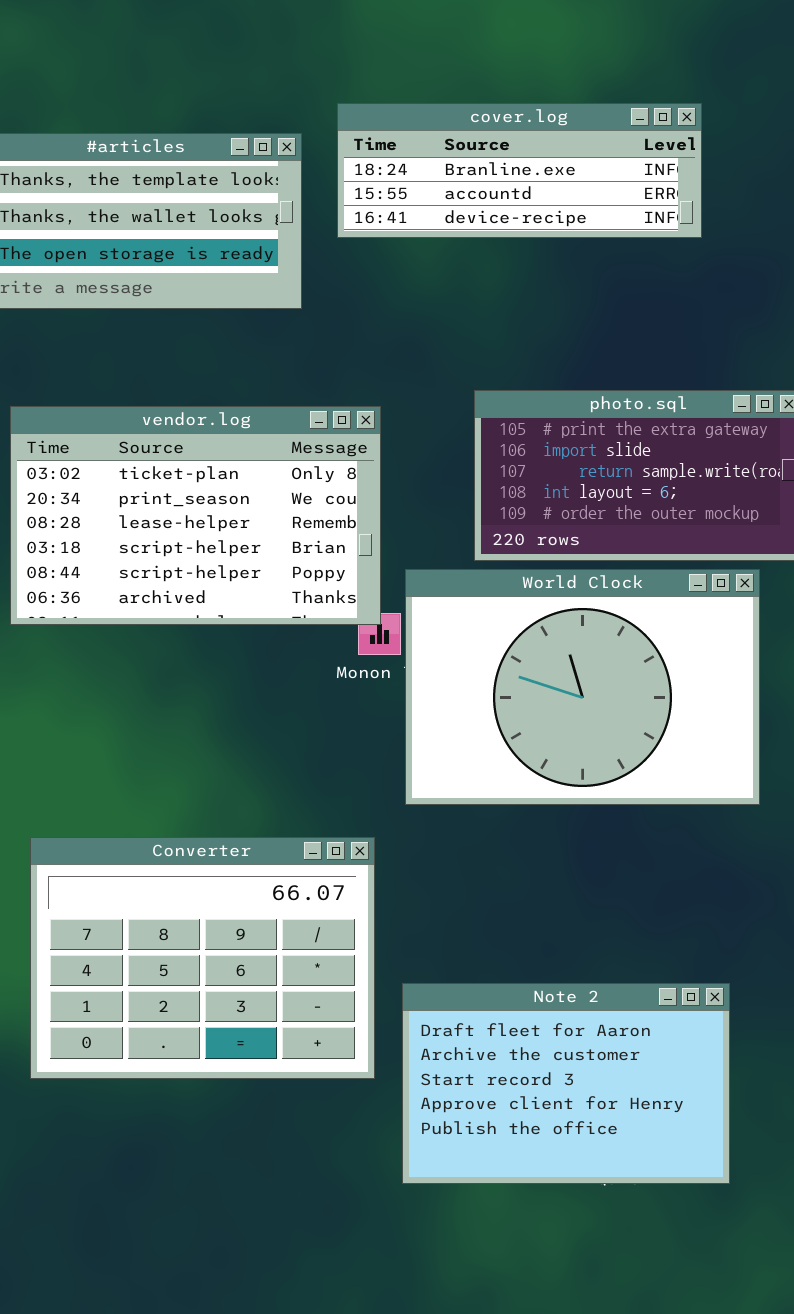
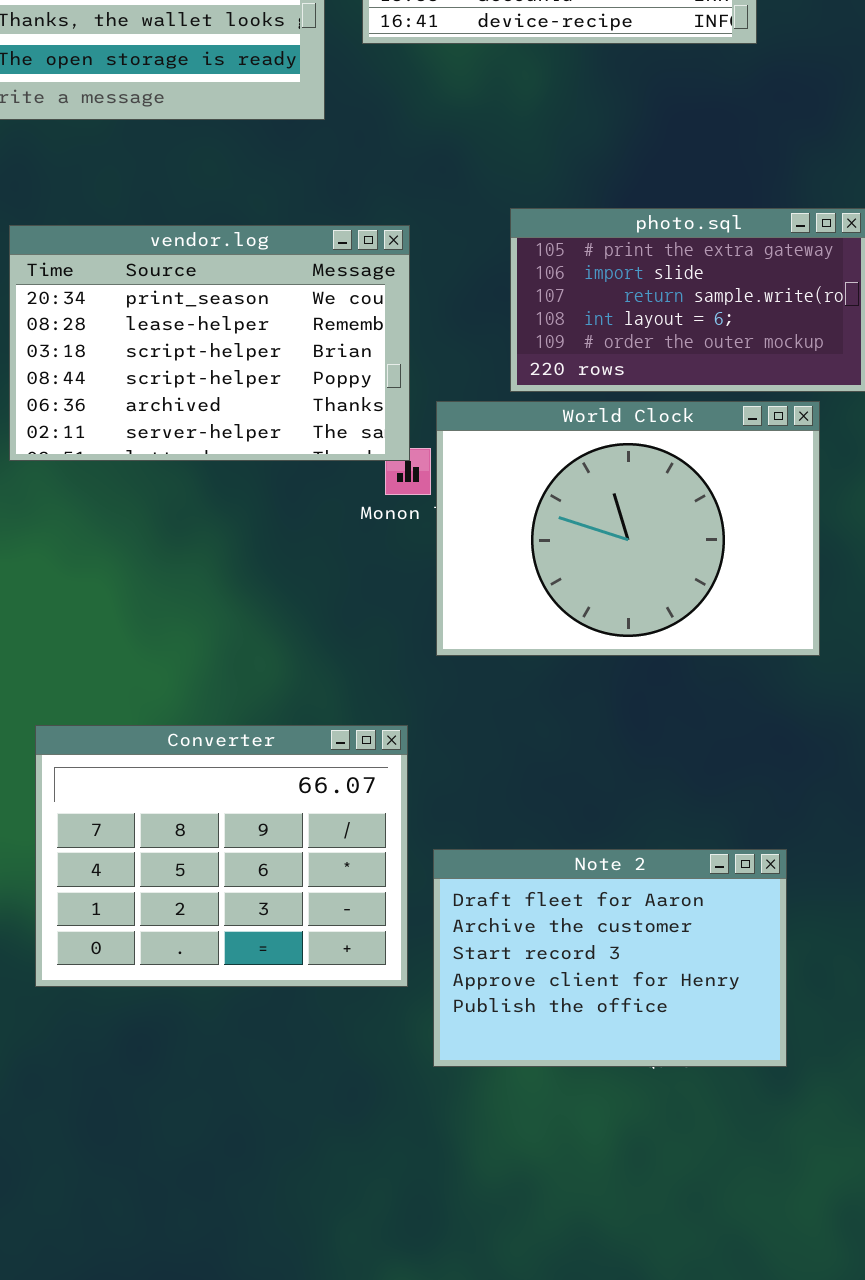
vendor.log: [10,406,381,625] -> [9,225,410,461], scrolled down 1 row
Converter: [30,837,375,1079] -> [35,725,408,987], moved

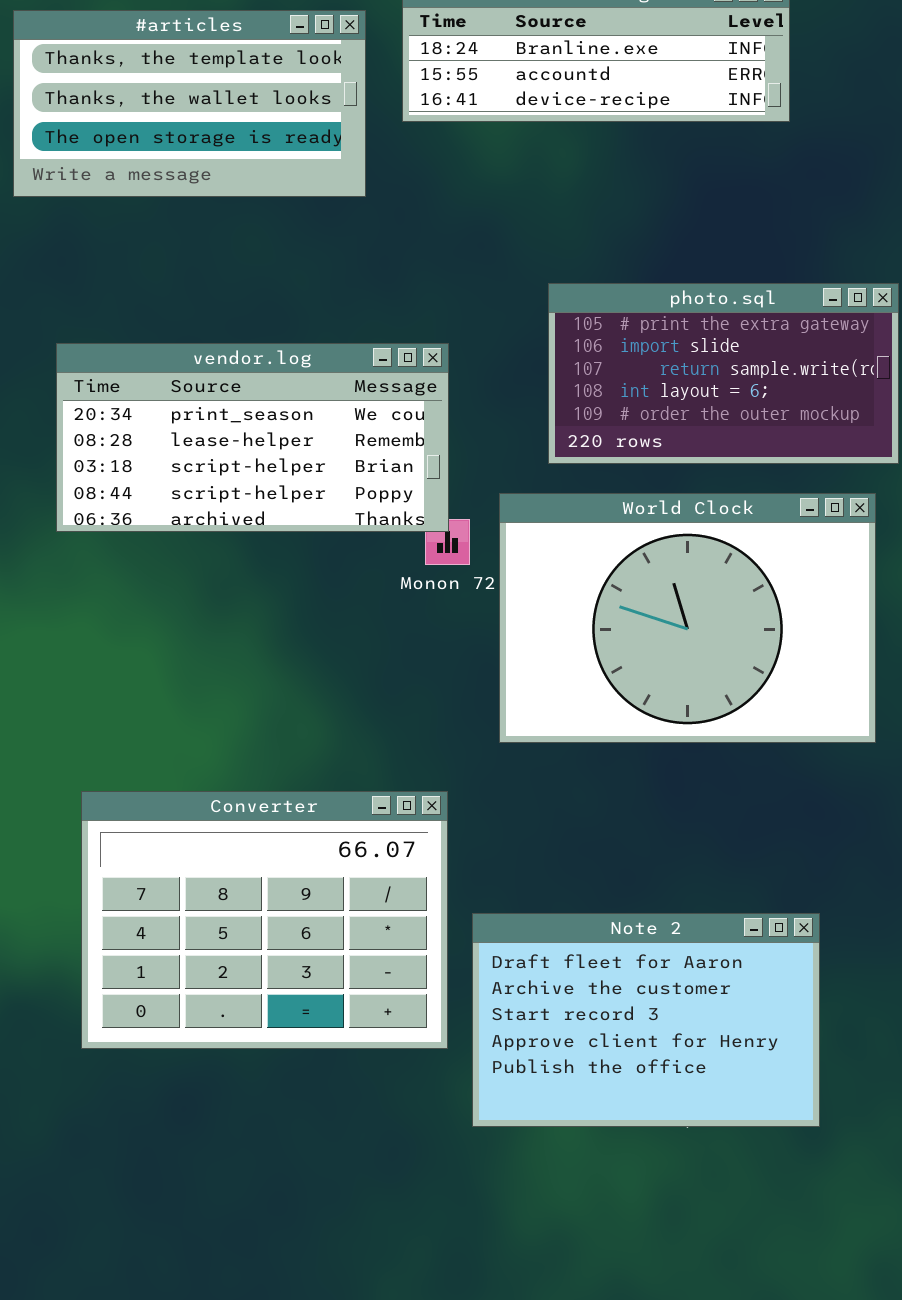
vendor.log: [9,225,410,461] -> [56,343,449,532], resized
World Clock: [436,401,820,656] -> [499,493,876,743], moved

